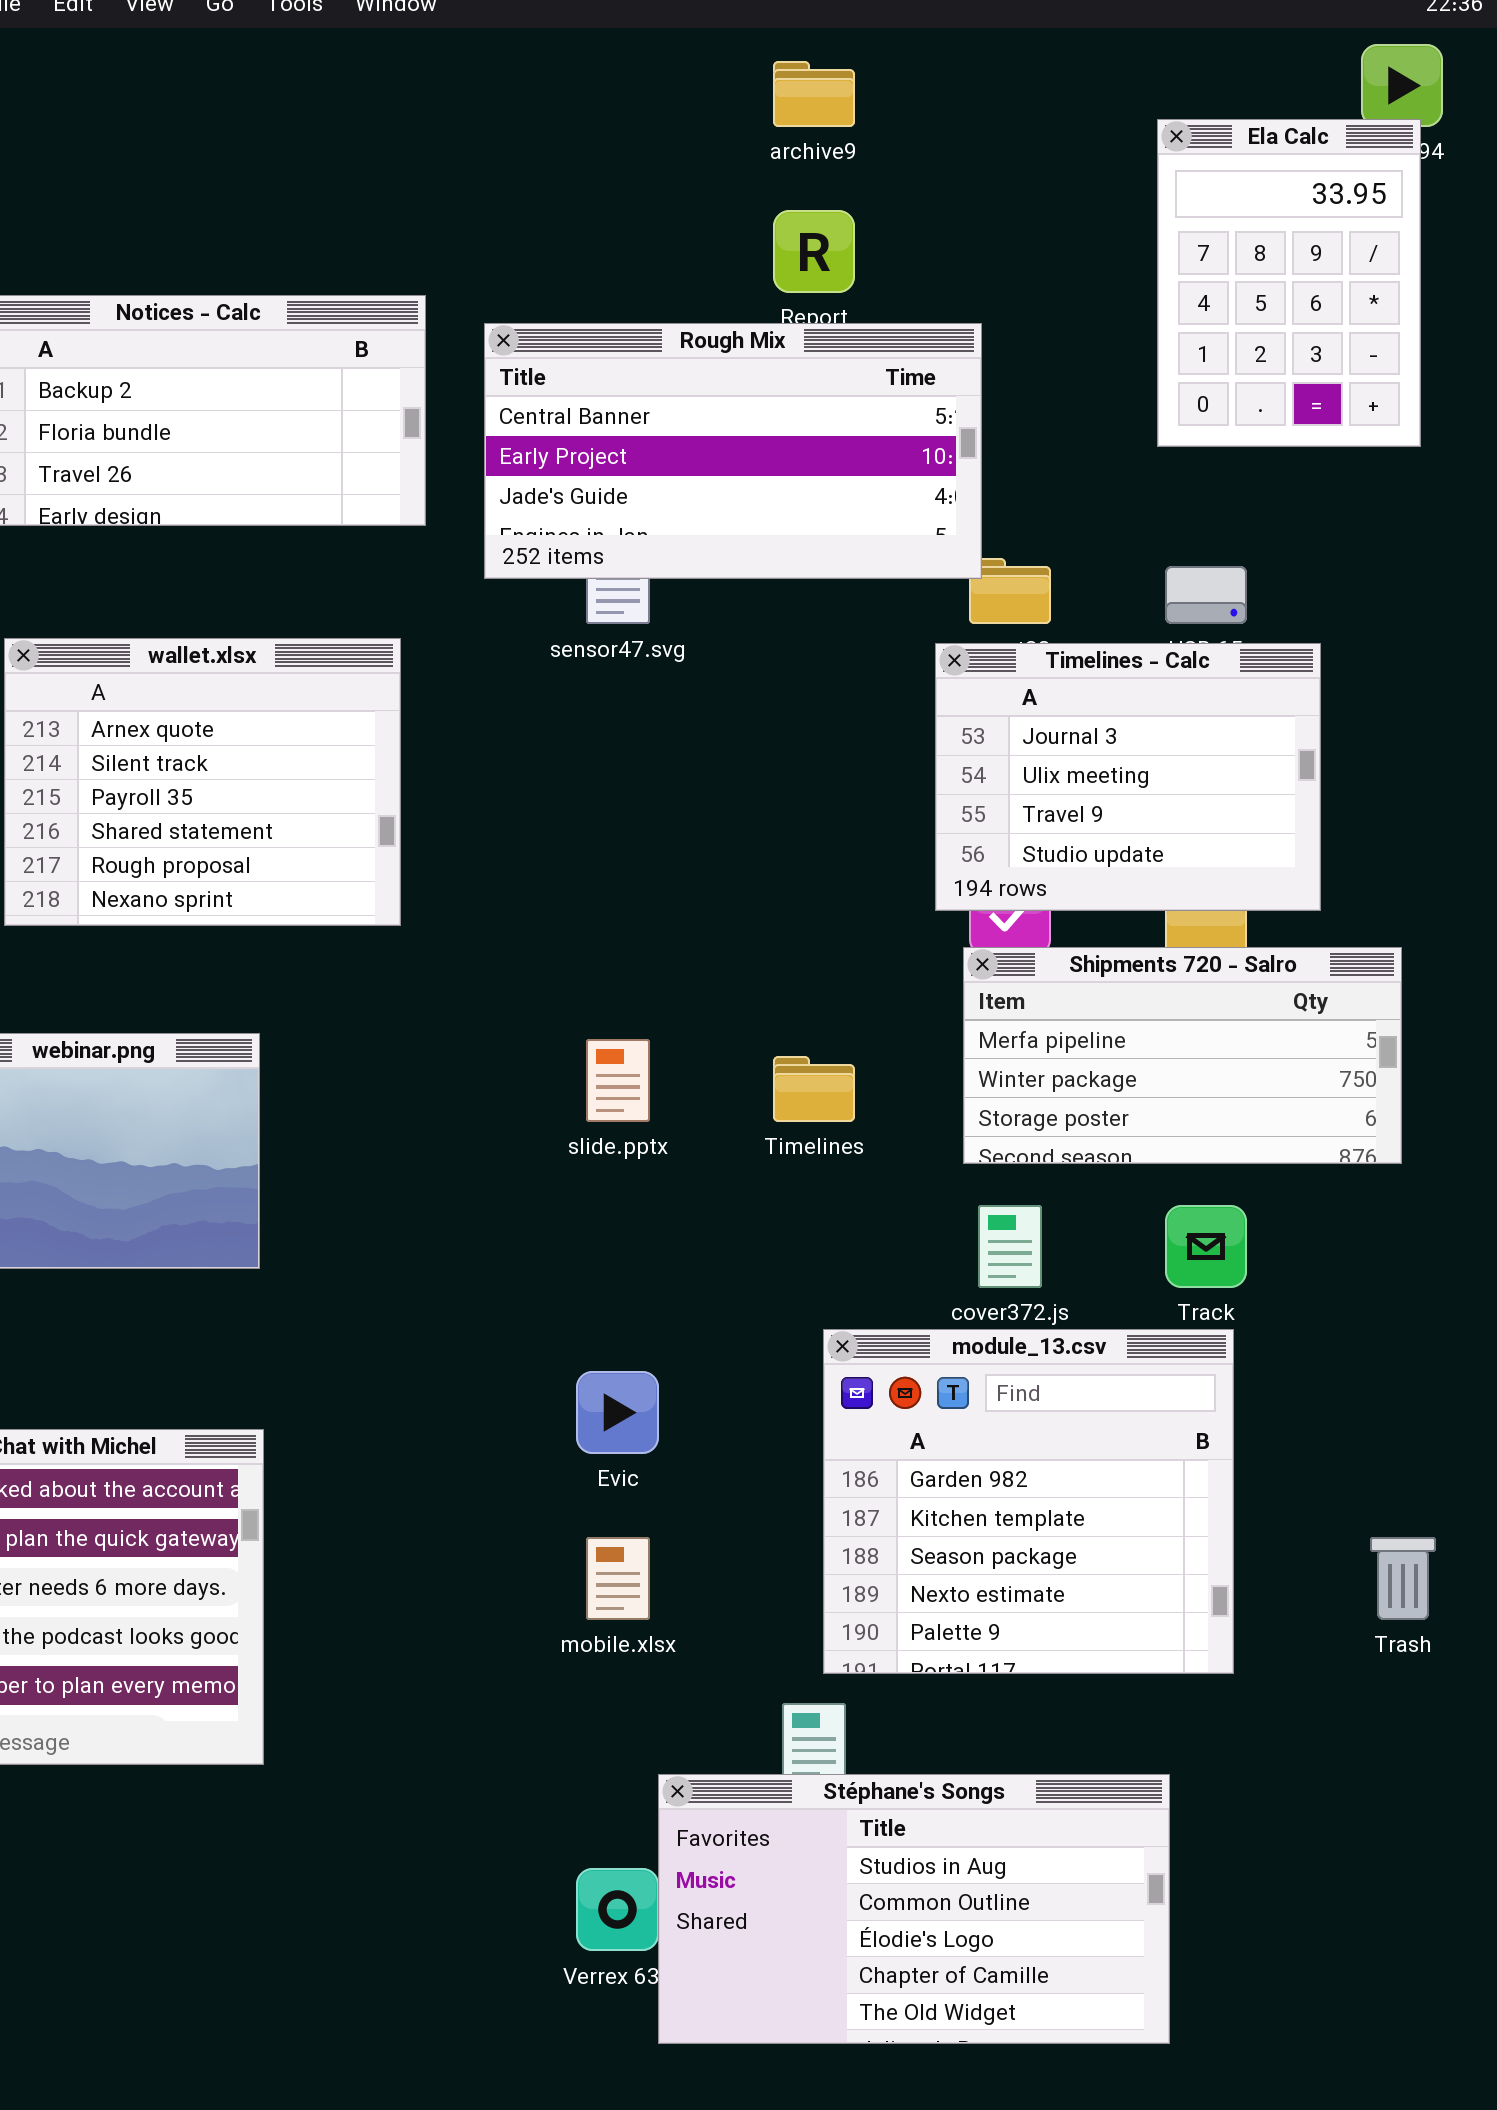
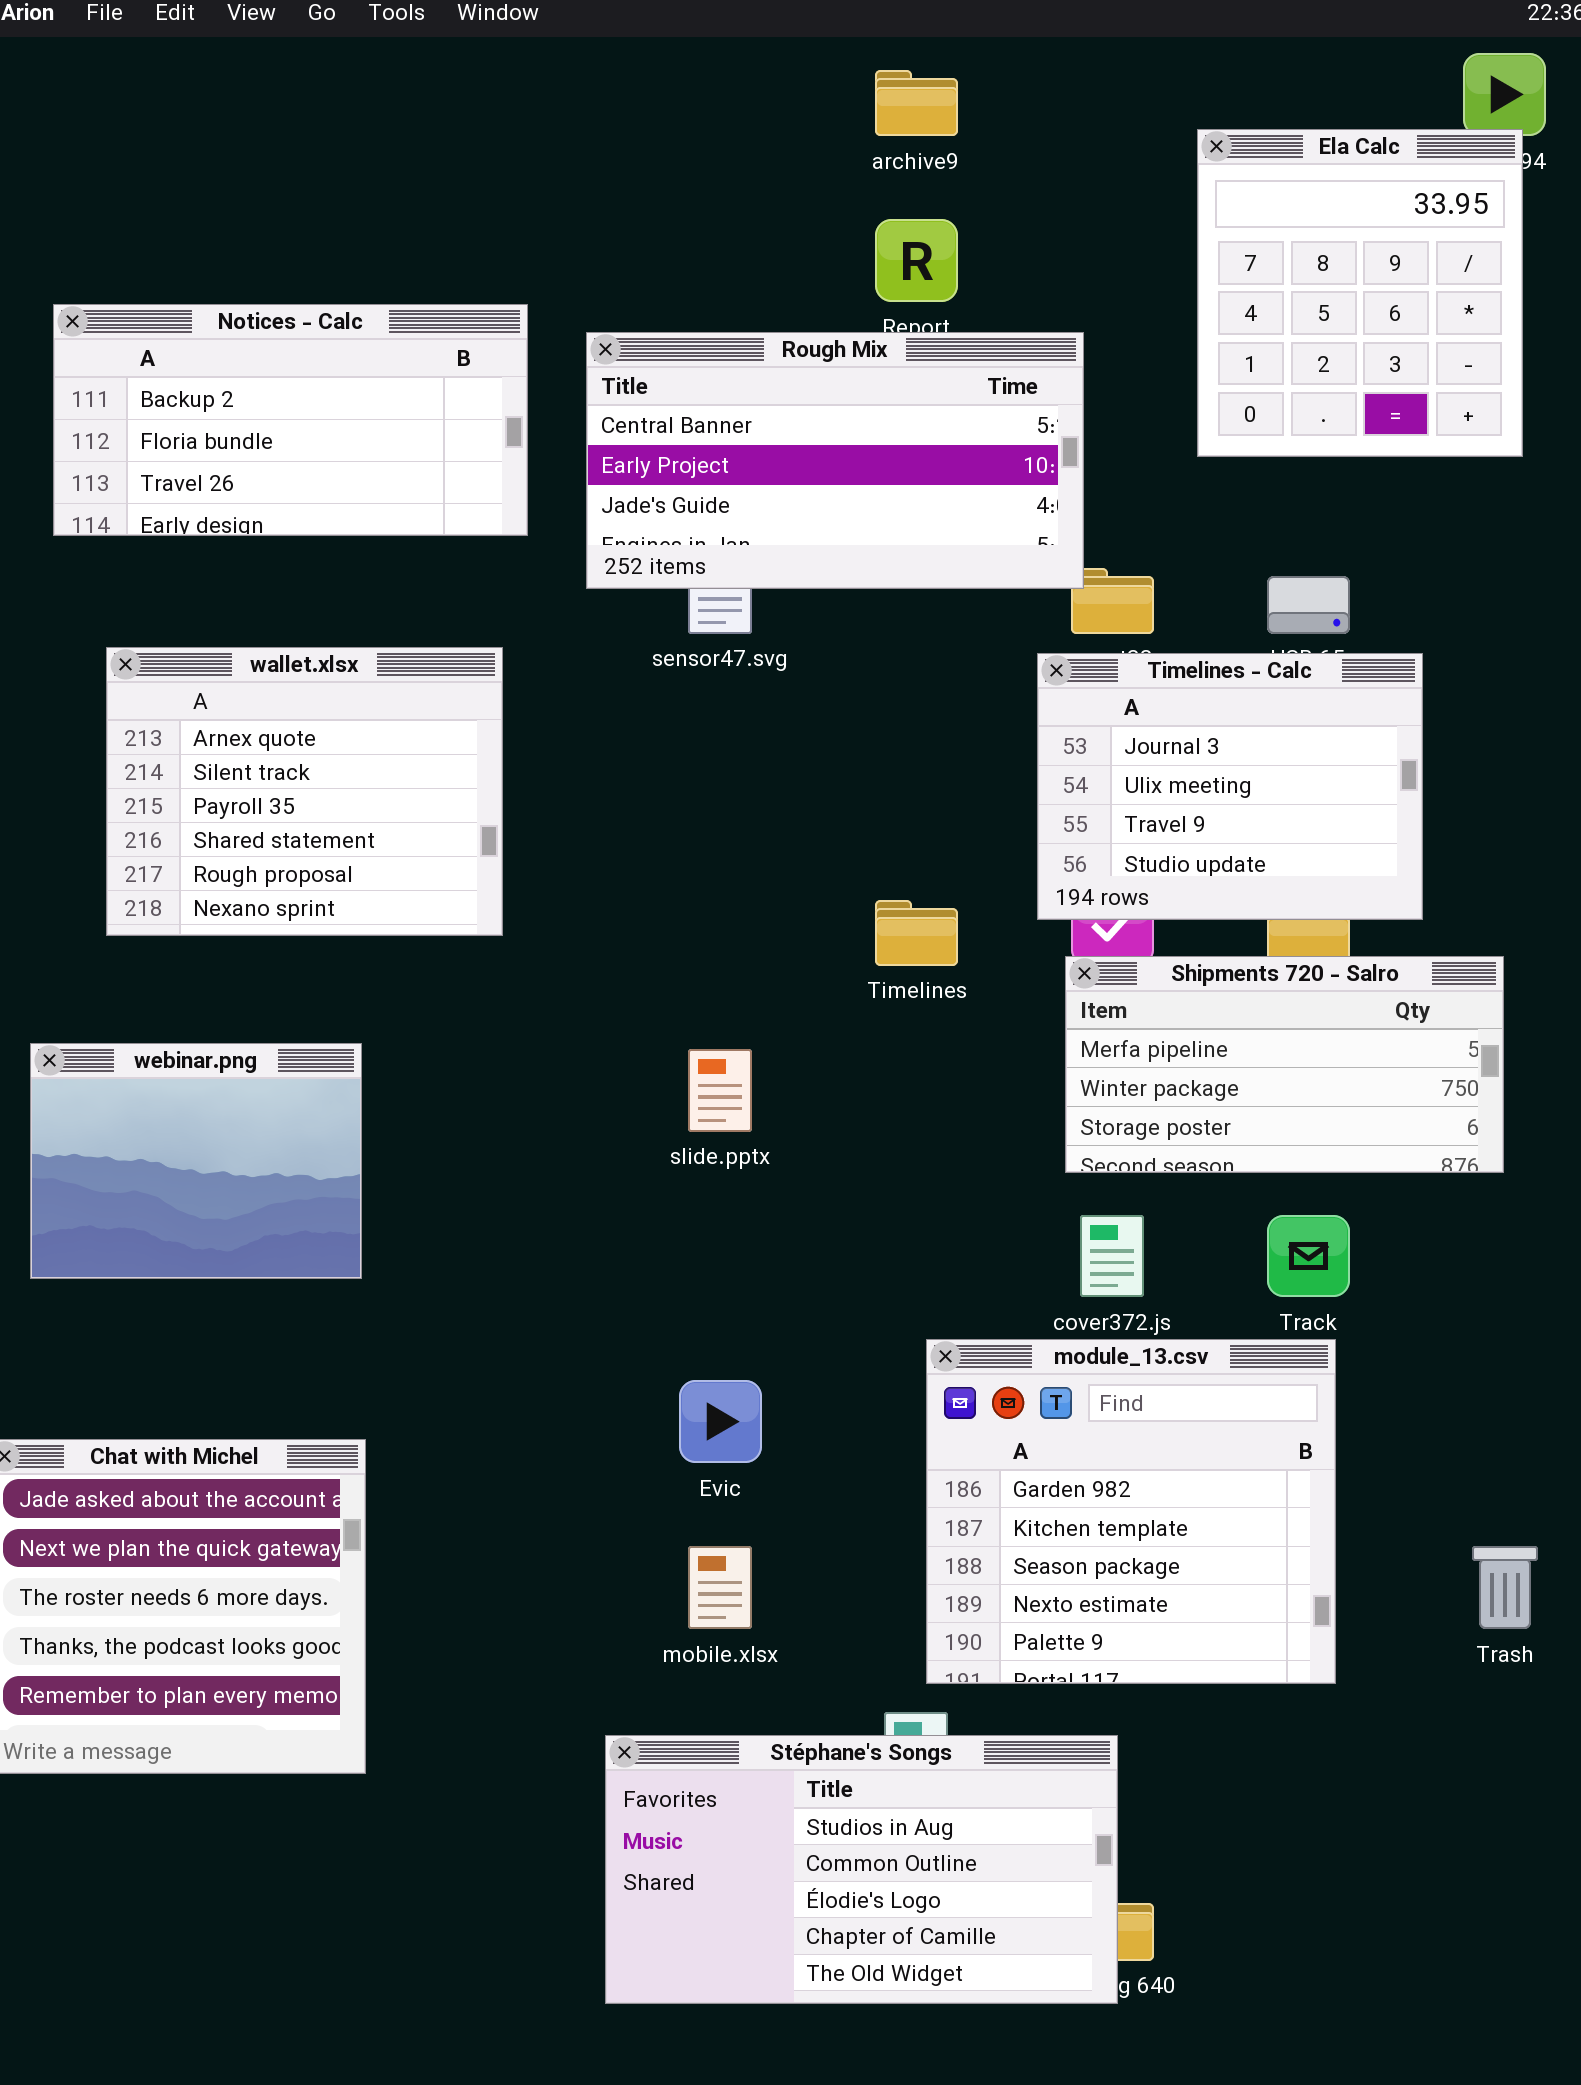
Ela Calc: [1157,119,1421,447] -> [1197,129,1523,457], resized
Timelines: [773,1056,855,1122] -> [875,900,958,966], moved
Stéphane's Songs: [658,1774,1170,2044] -> [605,1735,1118,2004], moved

